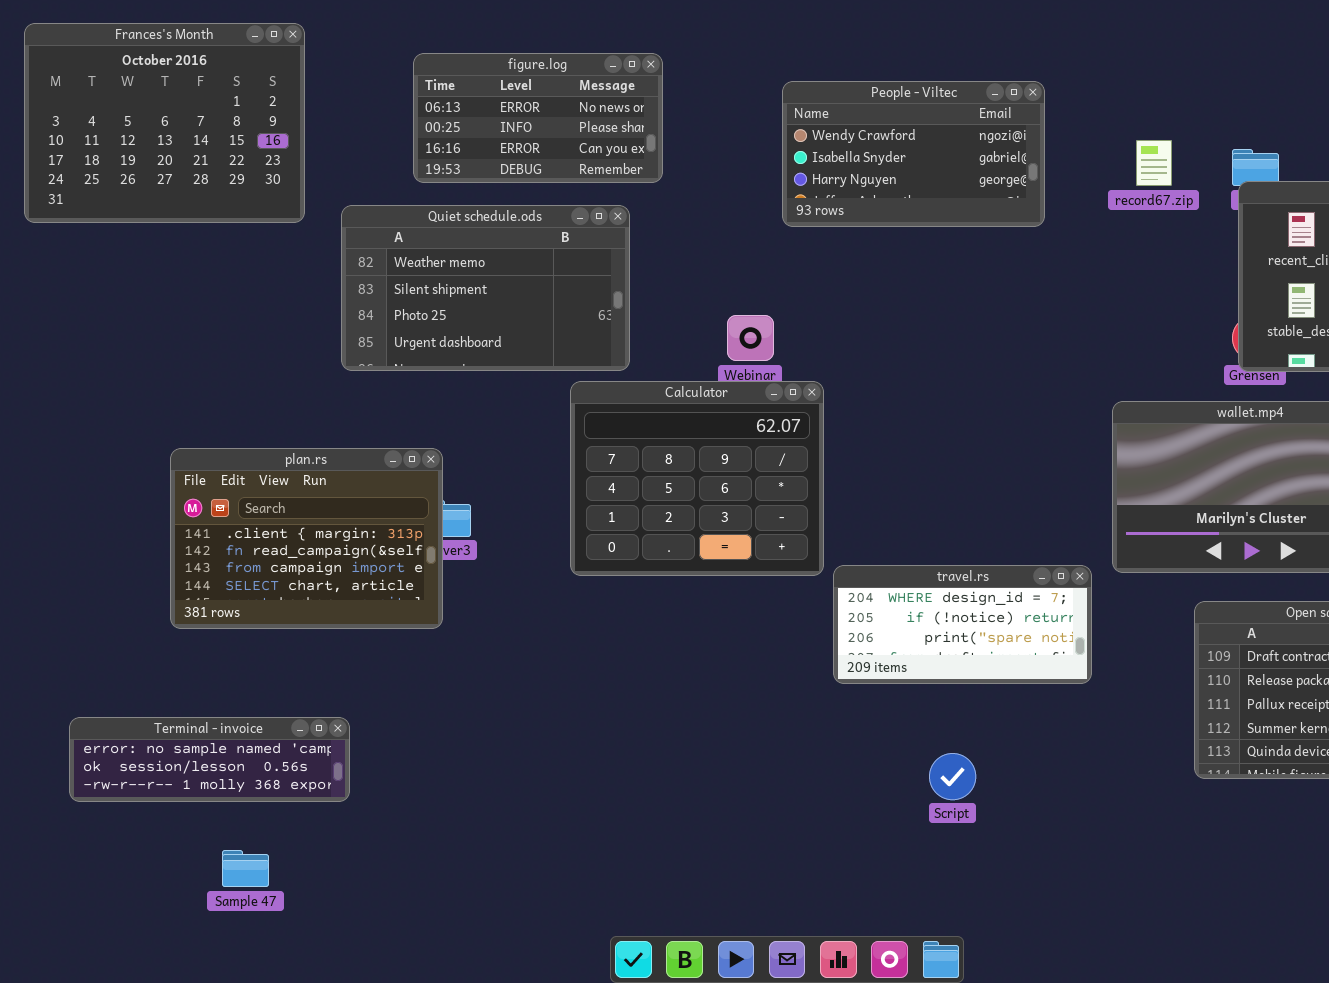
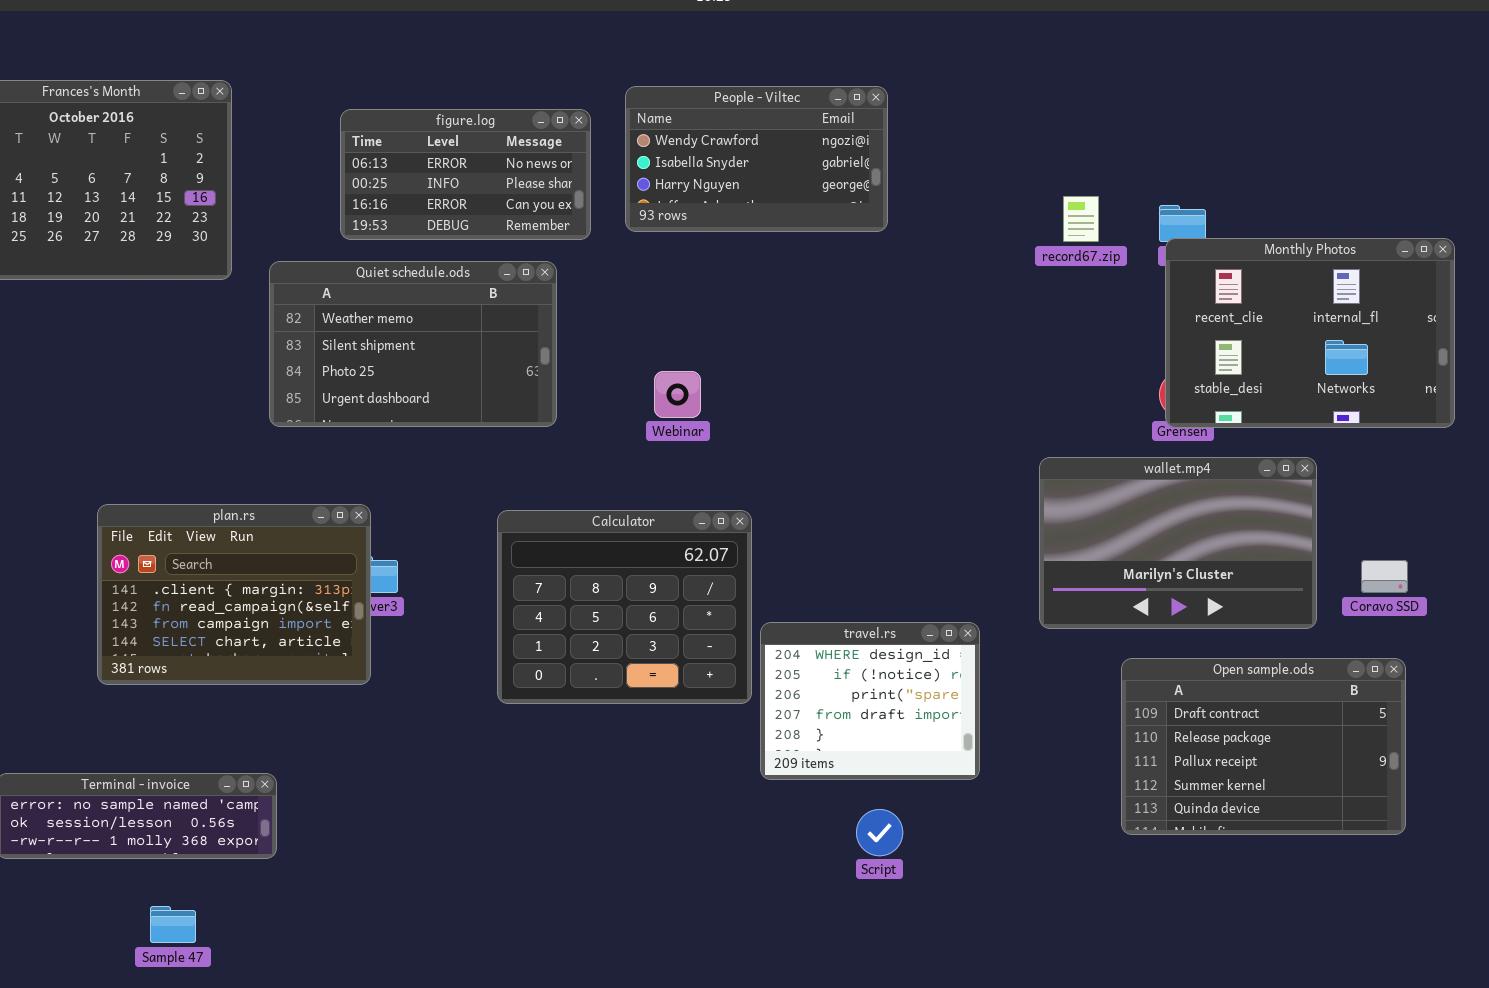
People - Viltec: [782,81,1045,227] -> [625,86,888,232], moved
Calculator: [570,381,824,576] -> [497,510,752,704], moved
travel.rs: [833,565,1092,684] -> [760,622,980,780], resized

